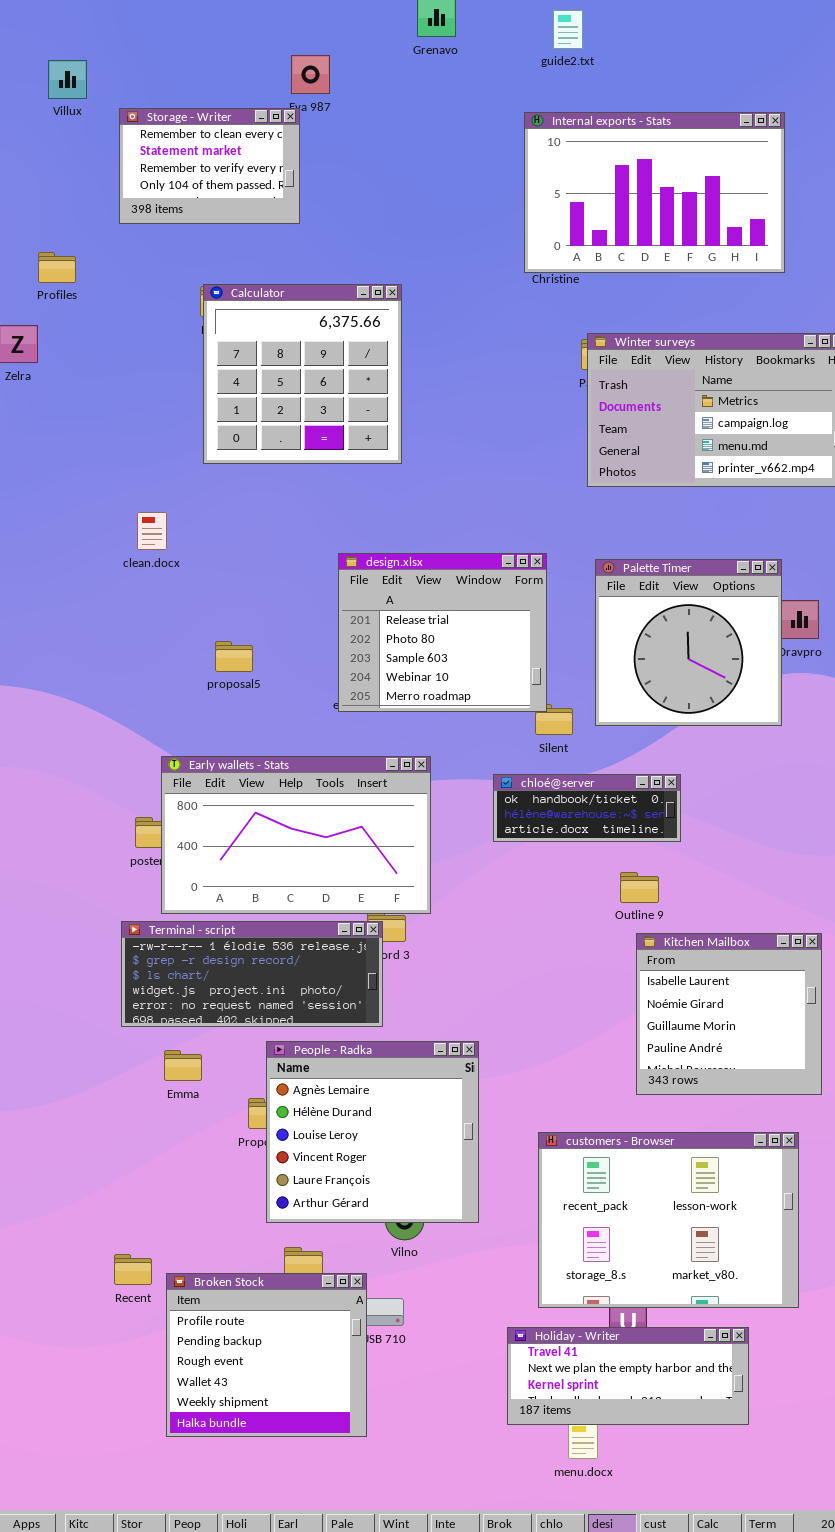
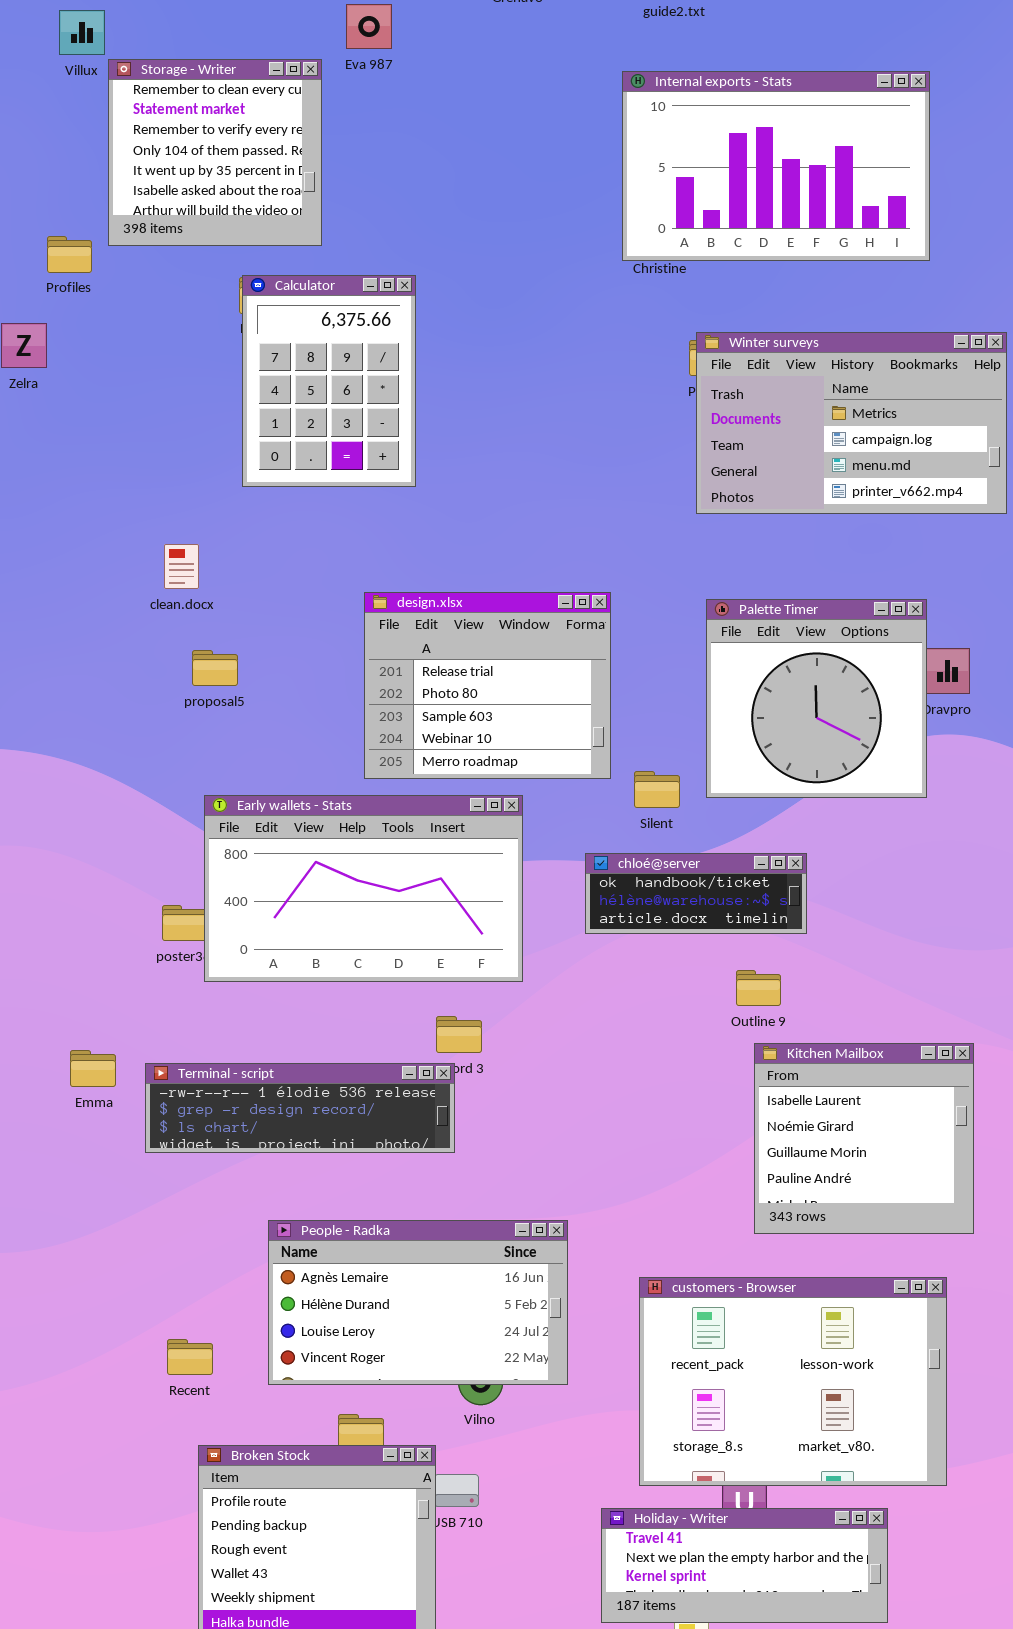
Storage - Writer: [119,108,300,224] -> [108,59,322,246], moved, resized
Calculator: [203,284,402,464] -> [242,275,416,487], resized
design.xlsx: [338,553,547,712] -> [364,592,611,779], moved
proposal5: [215,641,253,672] -> [192,650,238,686], moved
Early wallets - Stats: [161,756,431,914] -> [204,795,523,982], moved
Terminal - script: [121,921,383,1027] -> [145,1063,455,1153], resized
People - Radka: [266,1041,479,1223] -> [268,1220,568,1385], resized
Emma: [164,1050,202,1081] -> [70,1050,116,1087], moved
Recent: [114,1254,152,1285] -> [167,1339,213,1375], moved

